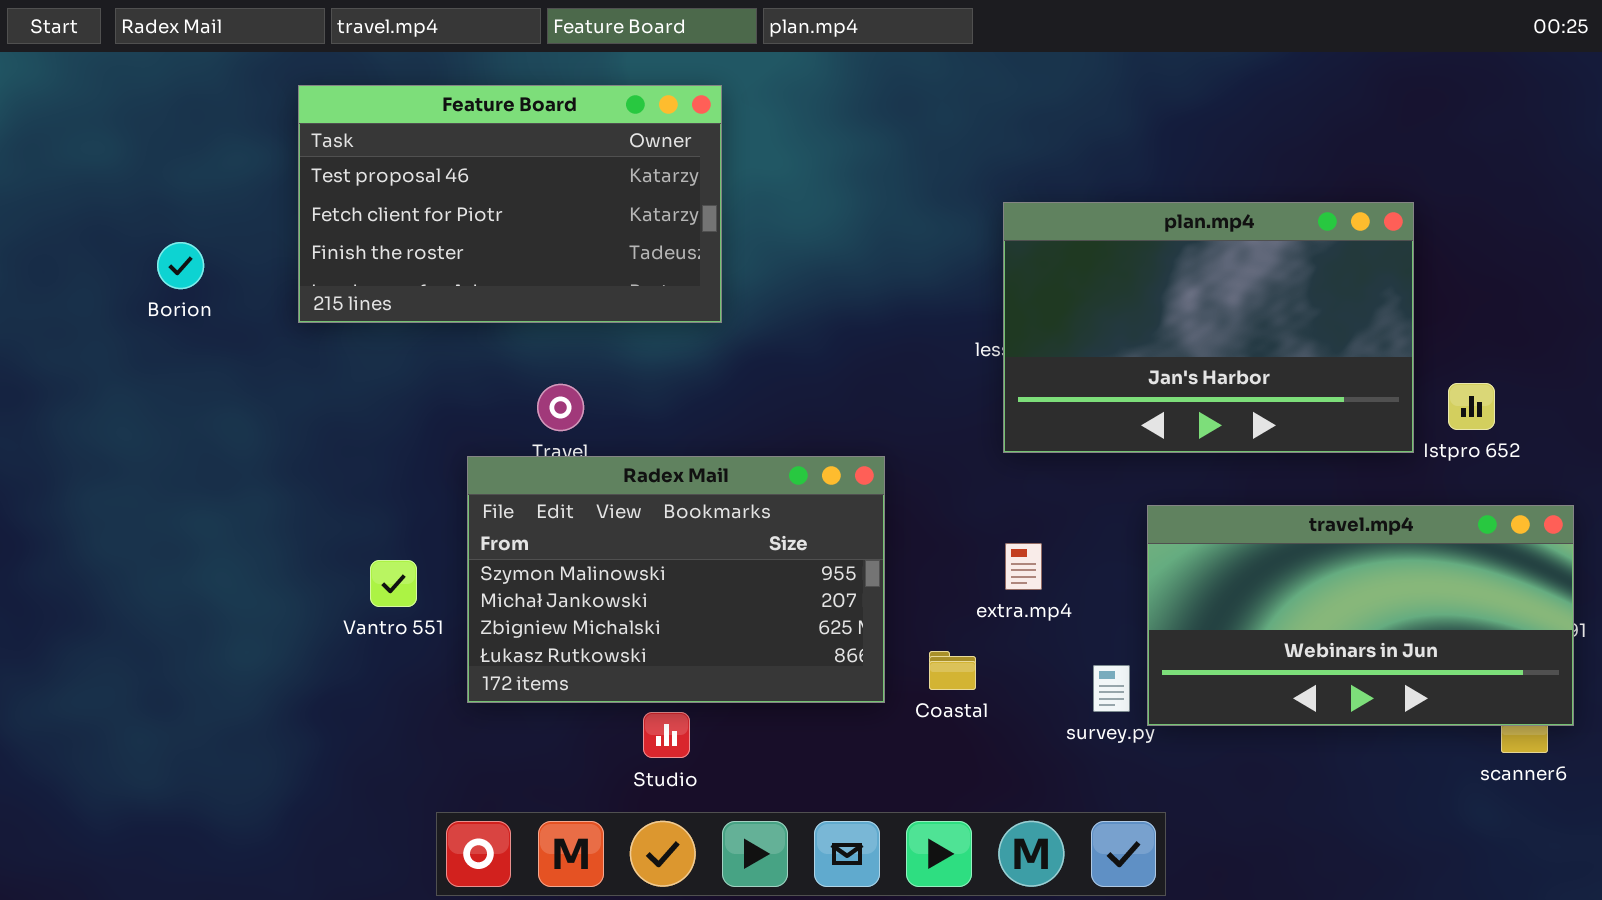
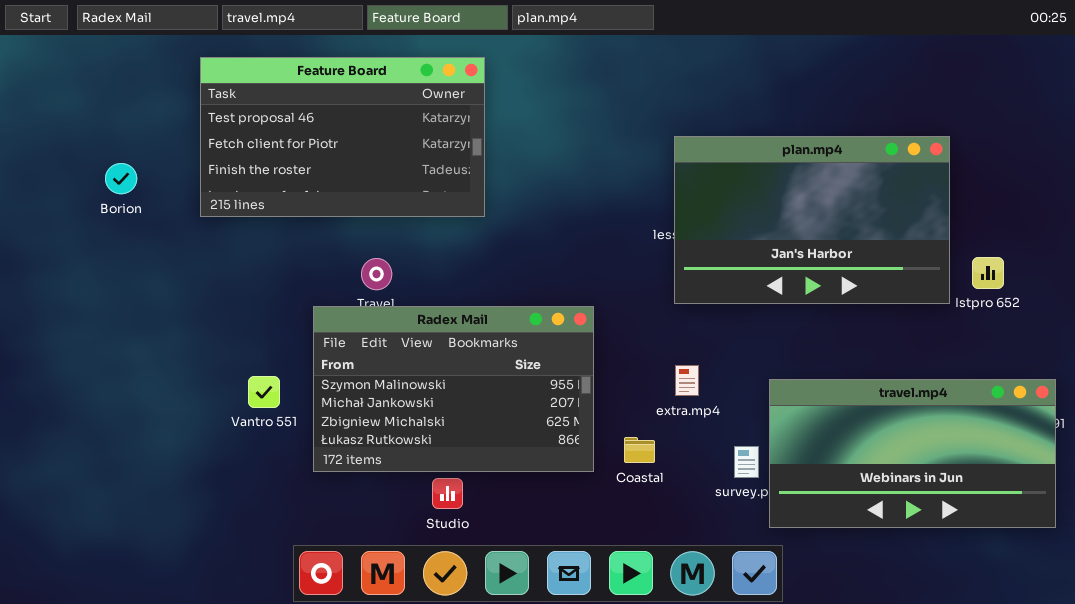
travel.mp4: [1147,505,1574,726] -> [769,379,1056,528], moved

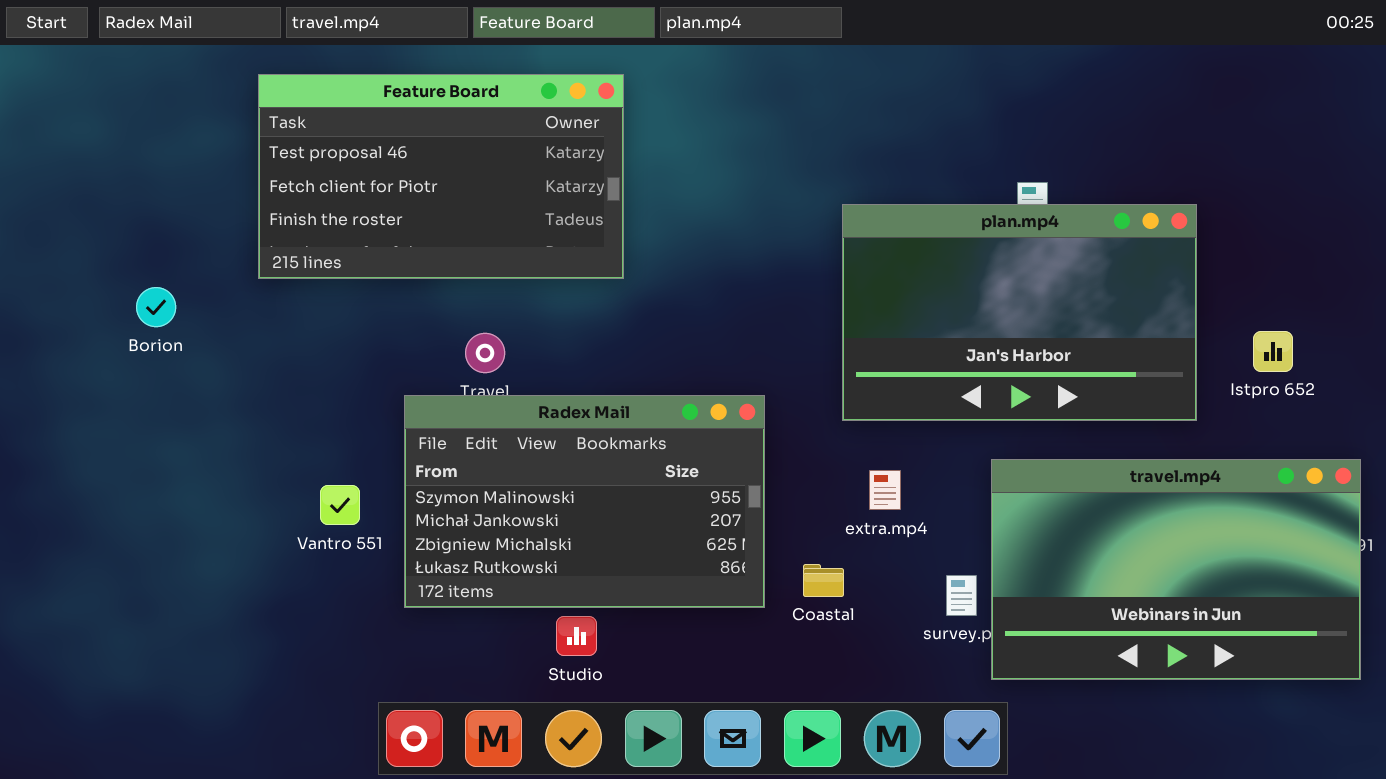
plan.mp4: [674,136,950,304] -> [842,204,1197,421], moved
Borion: [105,163,137,194] -> [136,287,176,327], moved
travel.mp4: [769,379,1056,528] -> [991,459,1361,680], resized

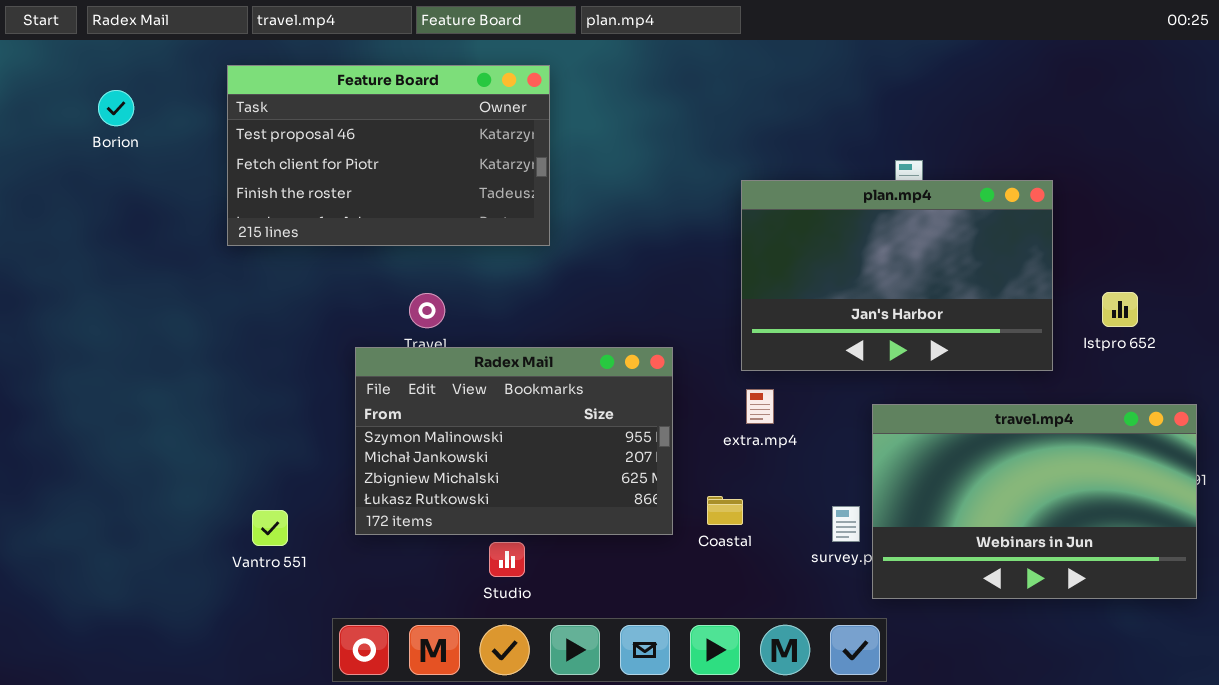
Borion: [136,287,176,327] -> [98,90,134,126], moved
extra.mp4: [869,470,901,510] -> [746,389,774,424], moved
Vantro 551: [320,485,360,525] -> [252,510,288,546], moved

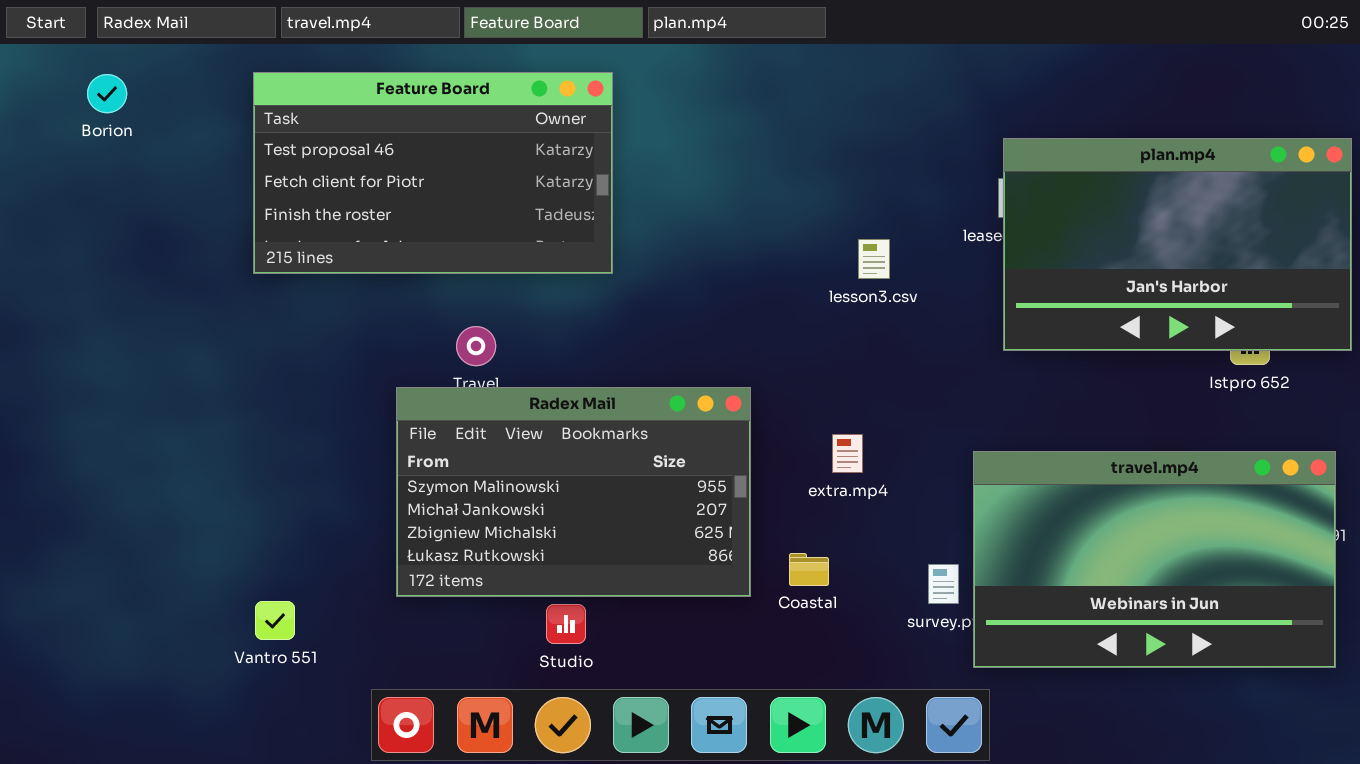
Borion: [98,90,134,126] -> [87,74,127,113], moved
plan.mp4: [741,180,1053,371] -> [1003,138,1352,351], moved
Vantro 551: [252,510,288,546] -> [255,601,295,640], moved

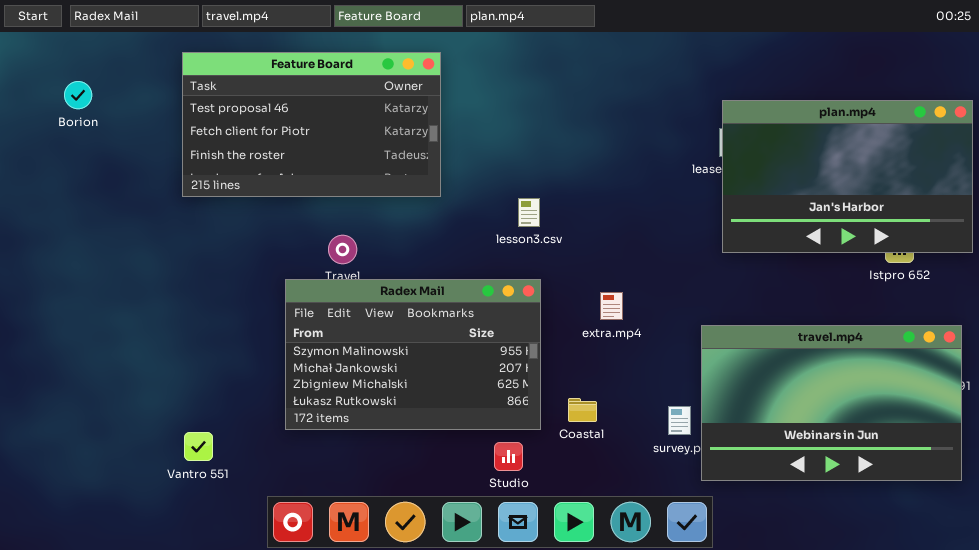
Borion: [87,74,127,113] -> [64,81,92,109], moved
lesson3.csv: [858,239,890,279] -> [518,198,540,227], moved
extra.mp4: [832,434,863,473] -> [600,292,623,320], moved
Studio: [546,604,586,644] -> [494,442,523,471], moved

